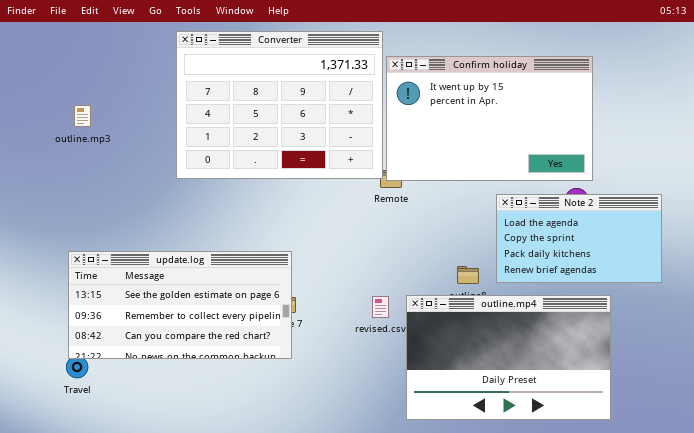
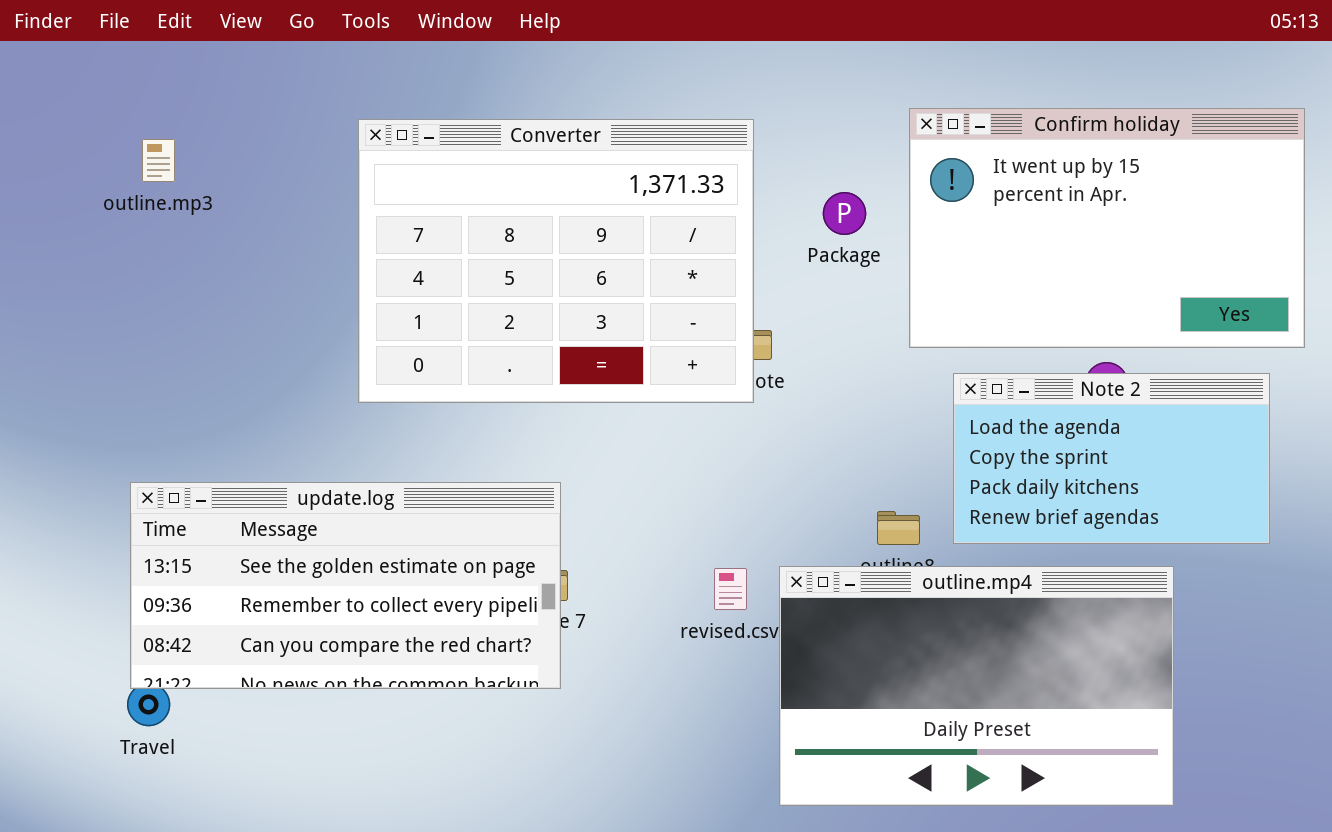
Converter: [176,31,383,179] -> [358,119,754,403], moved
Confirm holiday: [386,56,593,181] -> [909,108,1305,348], moved
outline.mp3: [74,105,91,127] -> [142,139,175,182], moved

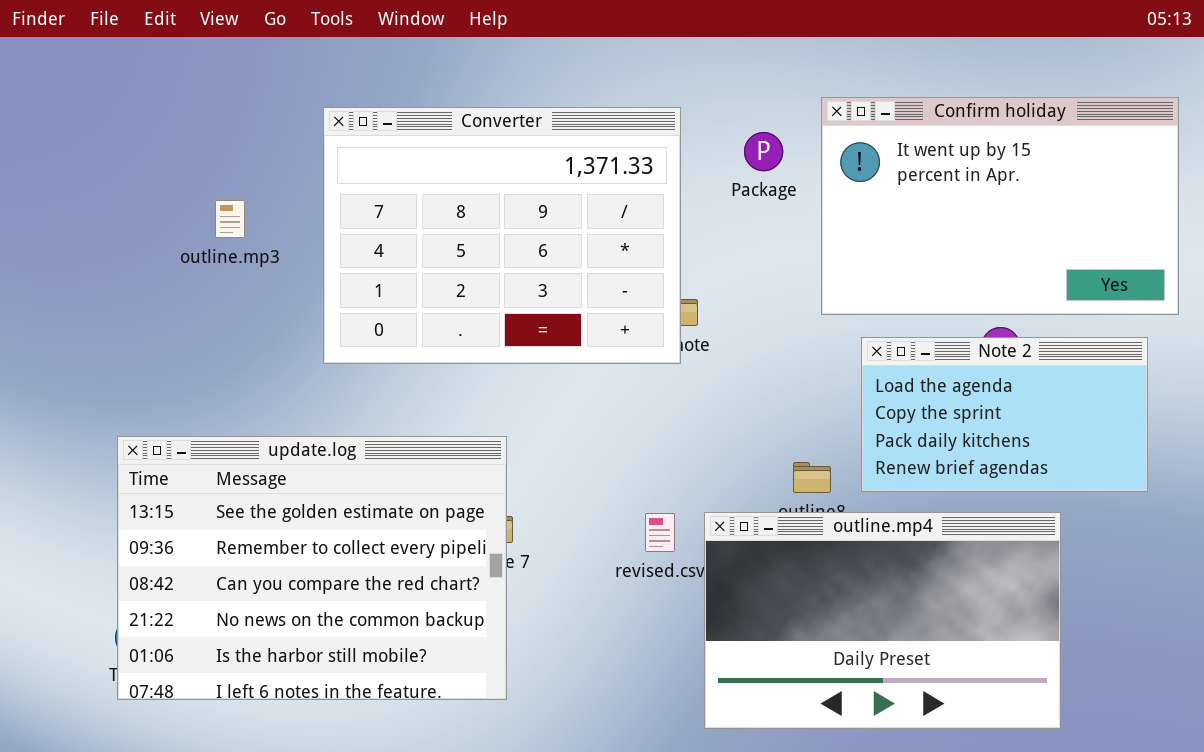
outline.mp3: [142,139,175,182] -> [215,200,245,238], moved
Package: [823,192,866,235] -> [744,132,783,171], moved
update.log: [130,482,561,689] -> [117,436,507,700], resized

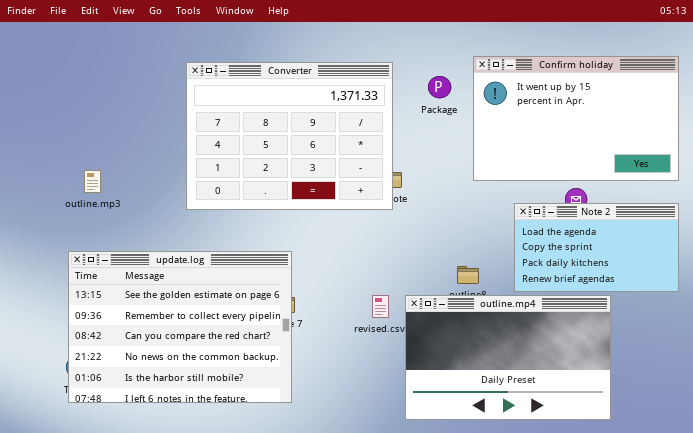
outline.mp3: [215,200,245,238] -> [84,170,101,193], moved
Note 2: [861,337,1148,492] -> [514,203,679,292], moved

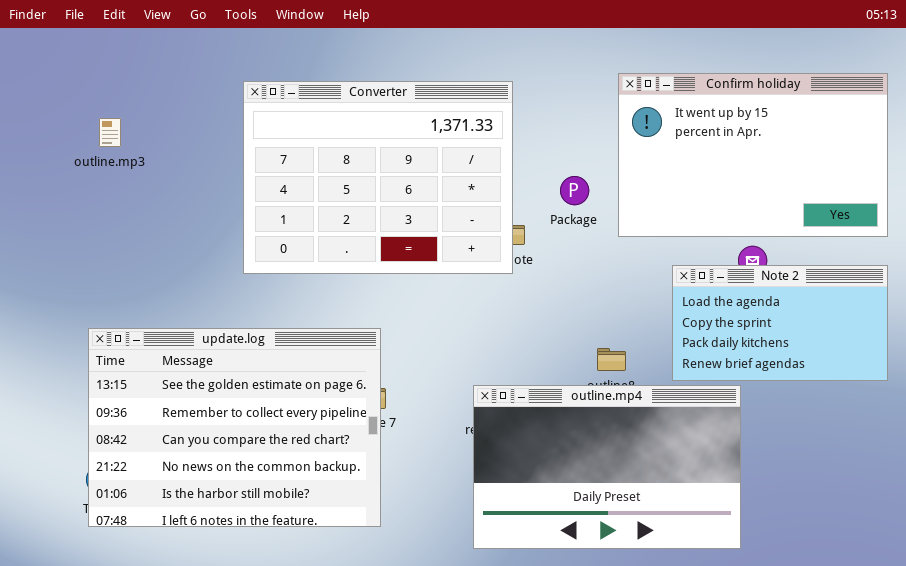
Package: [428,76,451,98] -> [560,176,589,205], moved
outline.mp3: [84,170,101,193] -> [99,118,121,147], moved
outline.mp4: [405,295,611,420] -> [473,385,741,549], moved

